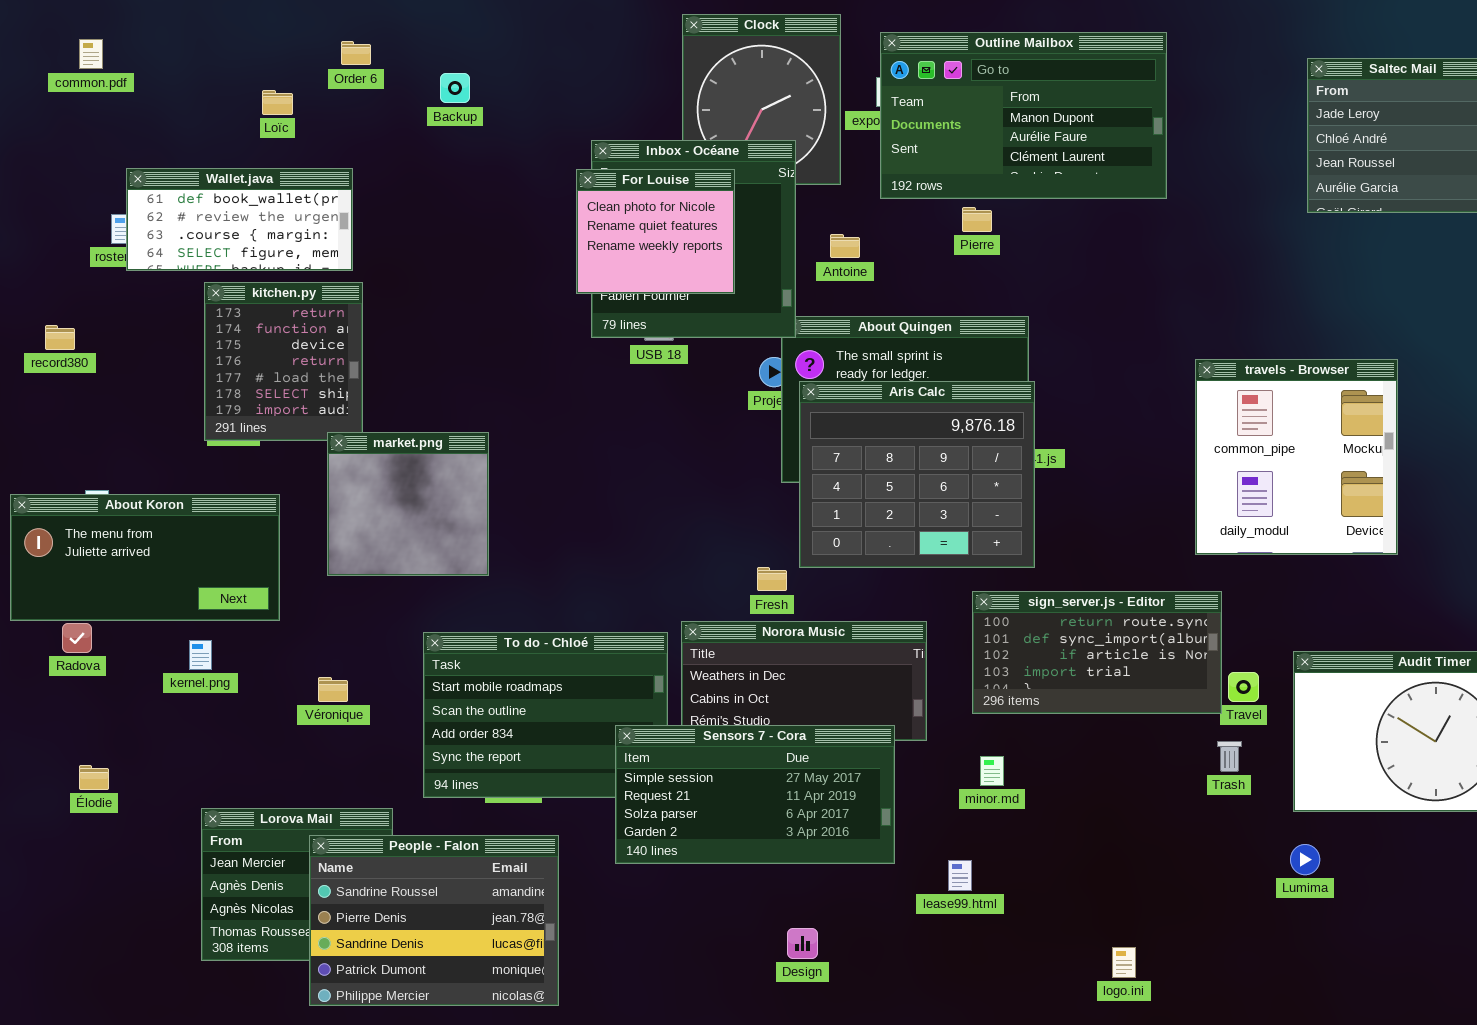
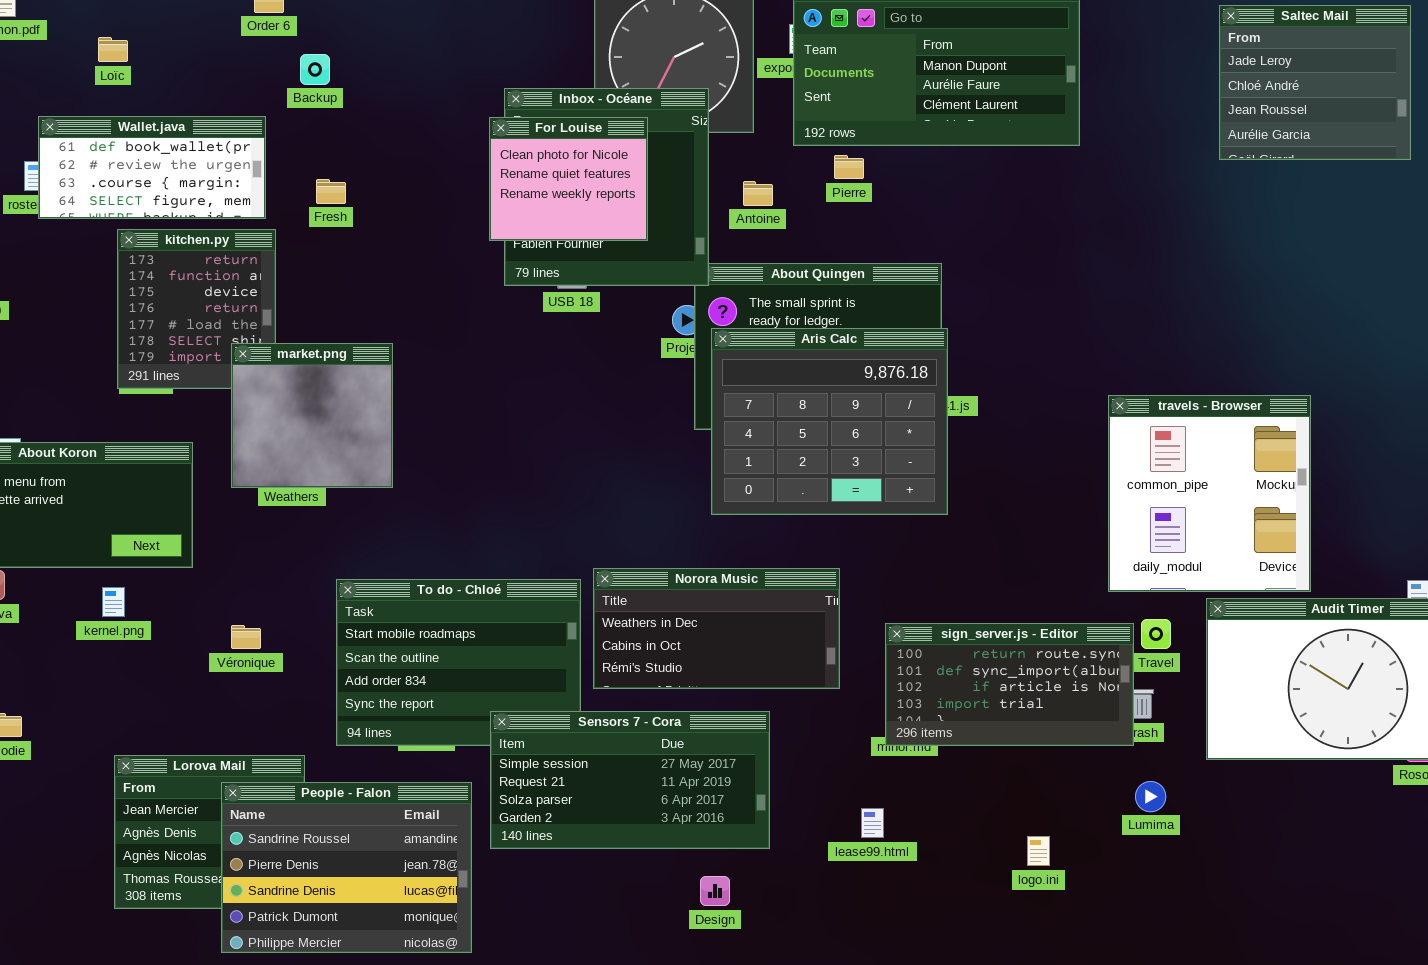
Backup: [440,73,470,103] -> [300,54,330,85], moved
Loïc: [262,90,293,115] -> [98,37,128,62], moved
Pierre: [962,207,992,232] -> [834,155,864,179], moved
travels - Browser: [1195,359,1398,555] -> [1108,395,1311,592], moved
market.png: [327,432,489,576] -> [231,343,393,488], moved
Fresh: [757,567,787,591] -> [316,179,346,204], moved
sign_server.js - Editor: [972,591,1222,714] -> [885,623,1134,746], moved
Sensors 7 - Cora: [615,725,895,864] -> [490,711,770,849], moved
Lumima: [1290,844,1320,875] -> [1135,781,1166,812], moved
logo.ini: [1112,947,1136,978] -> [1027,836,1050,866], moved

